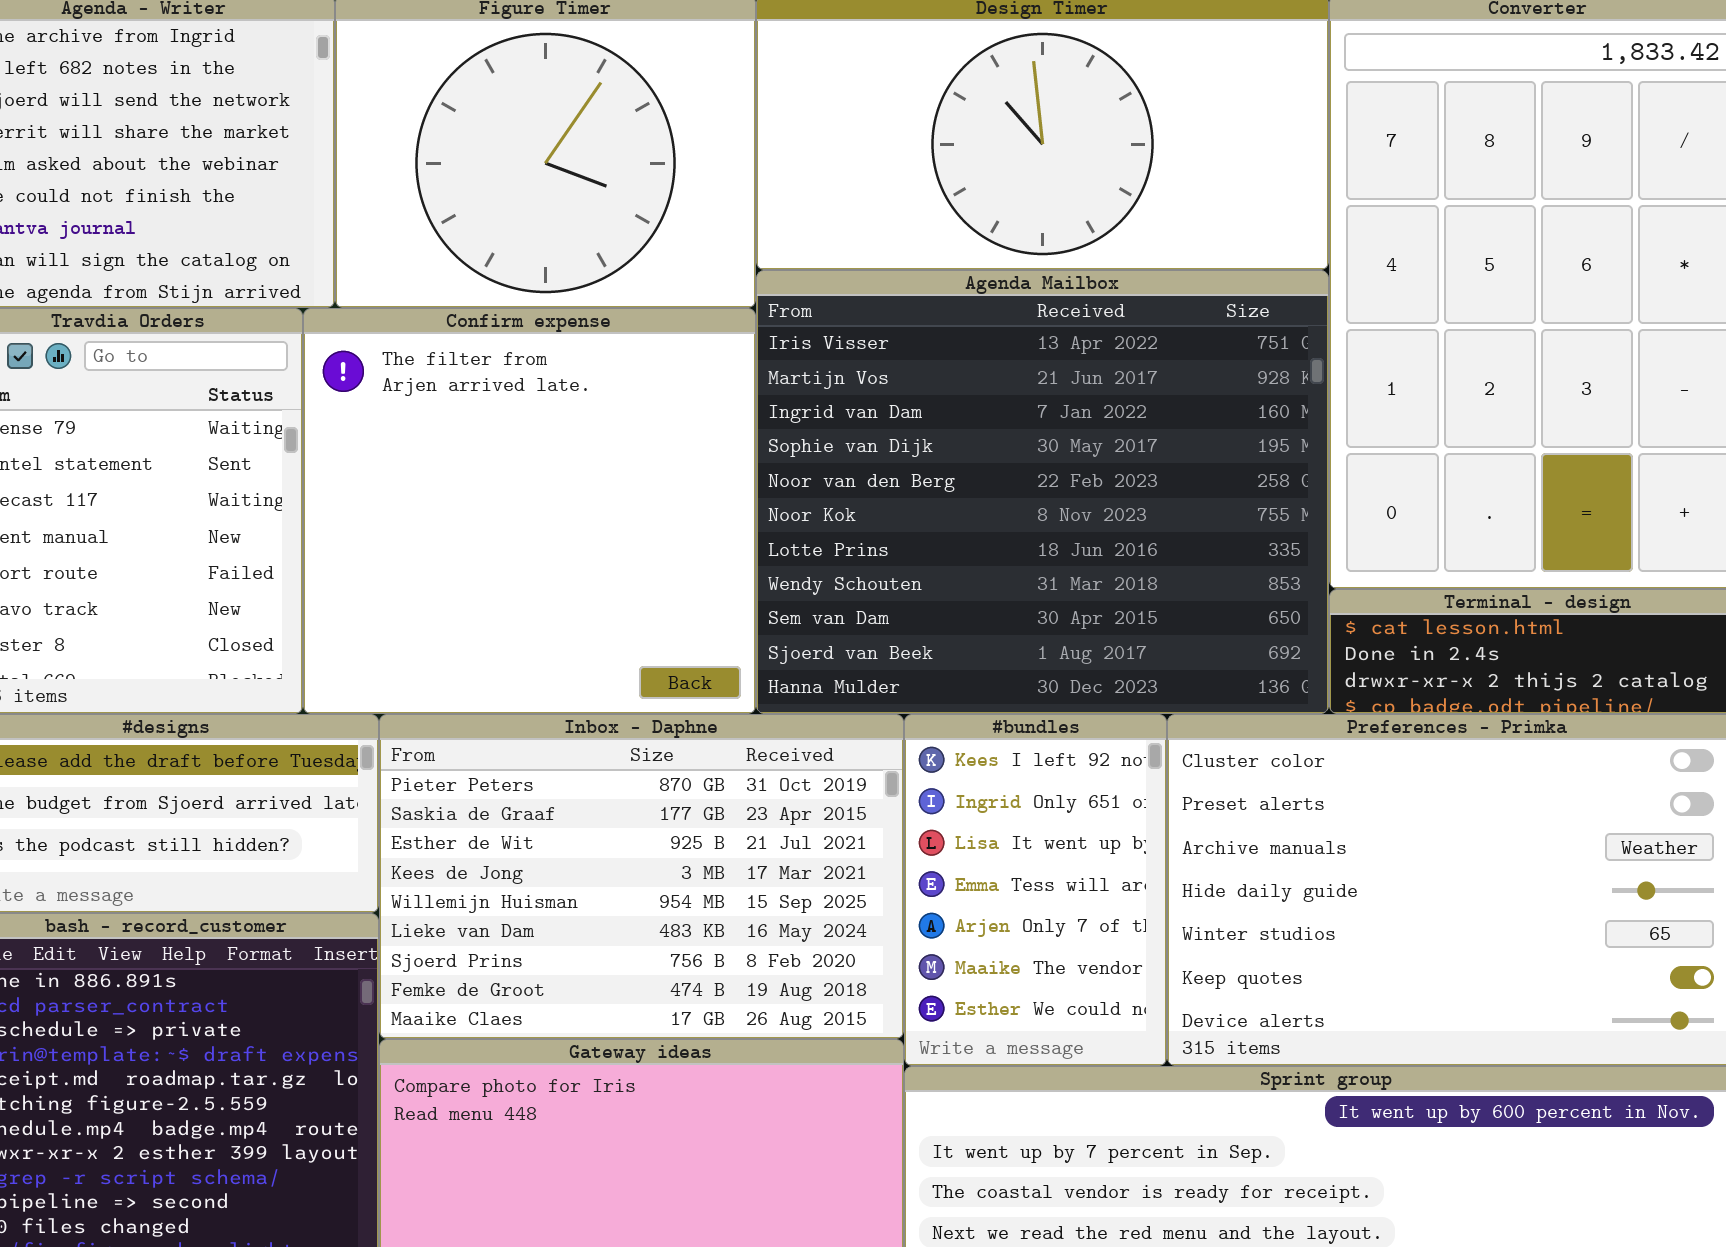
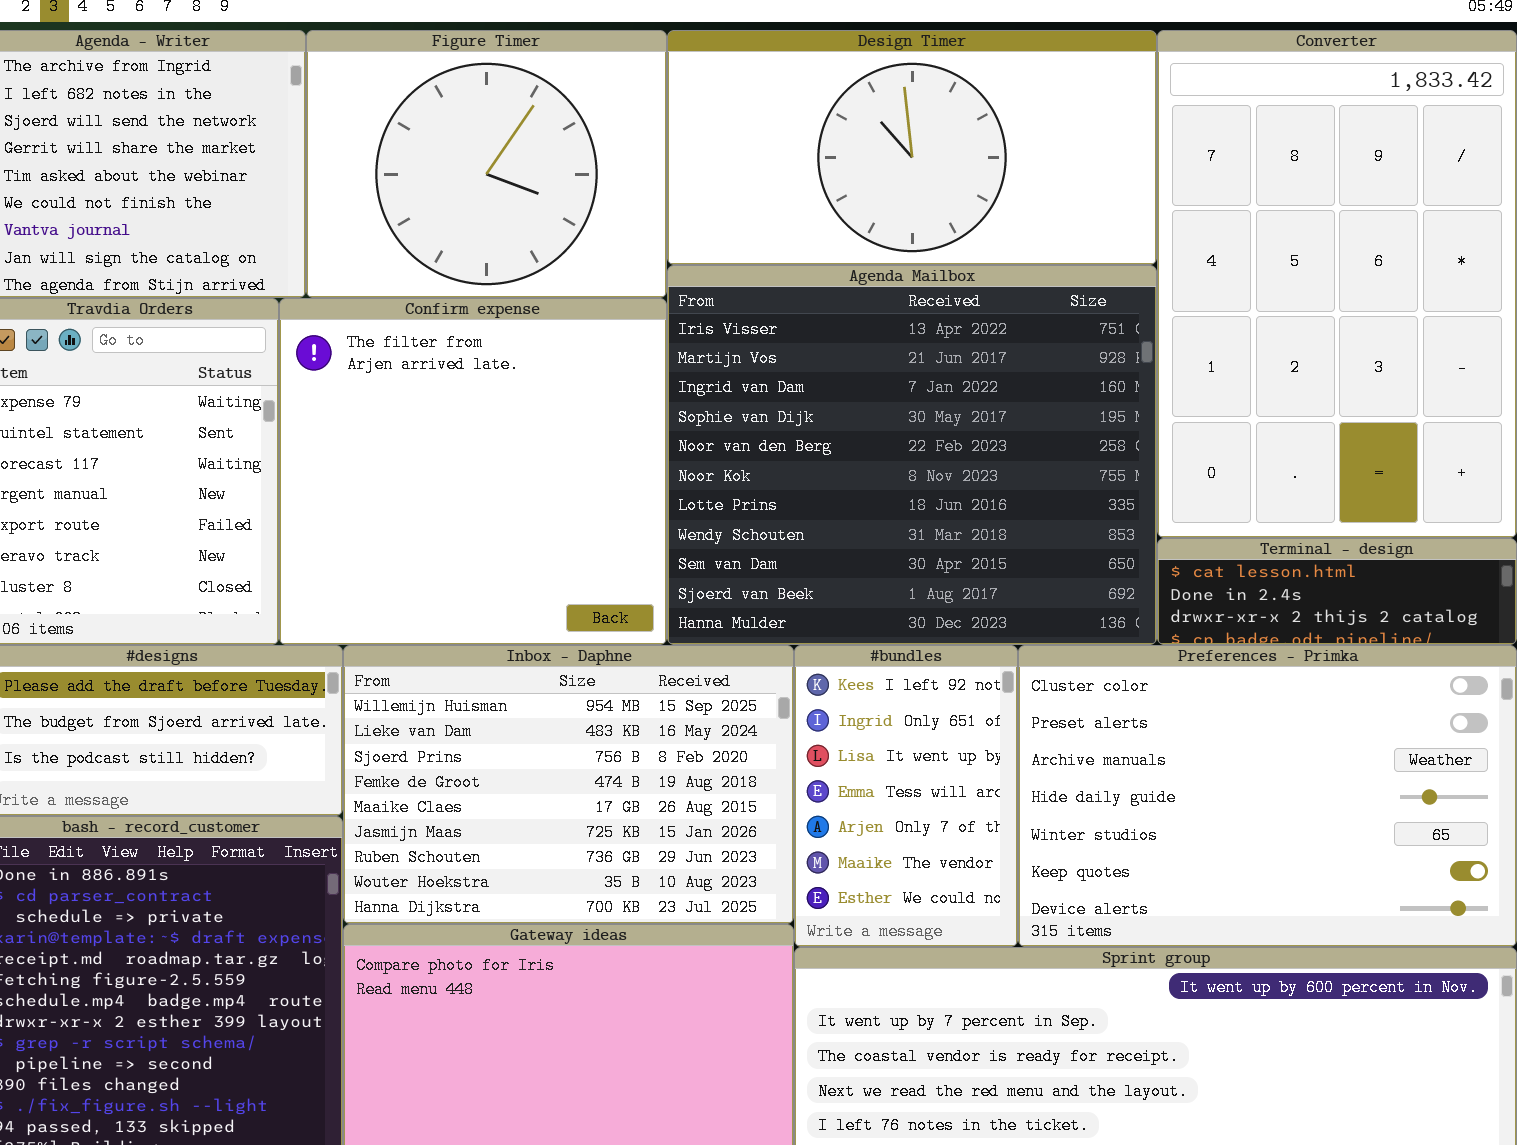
Inbox - Daphne: [379,714,904,1039] -> [343,645,794,924], scrolled down 4 rows

